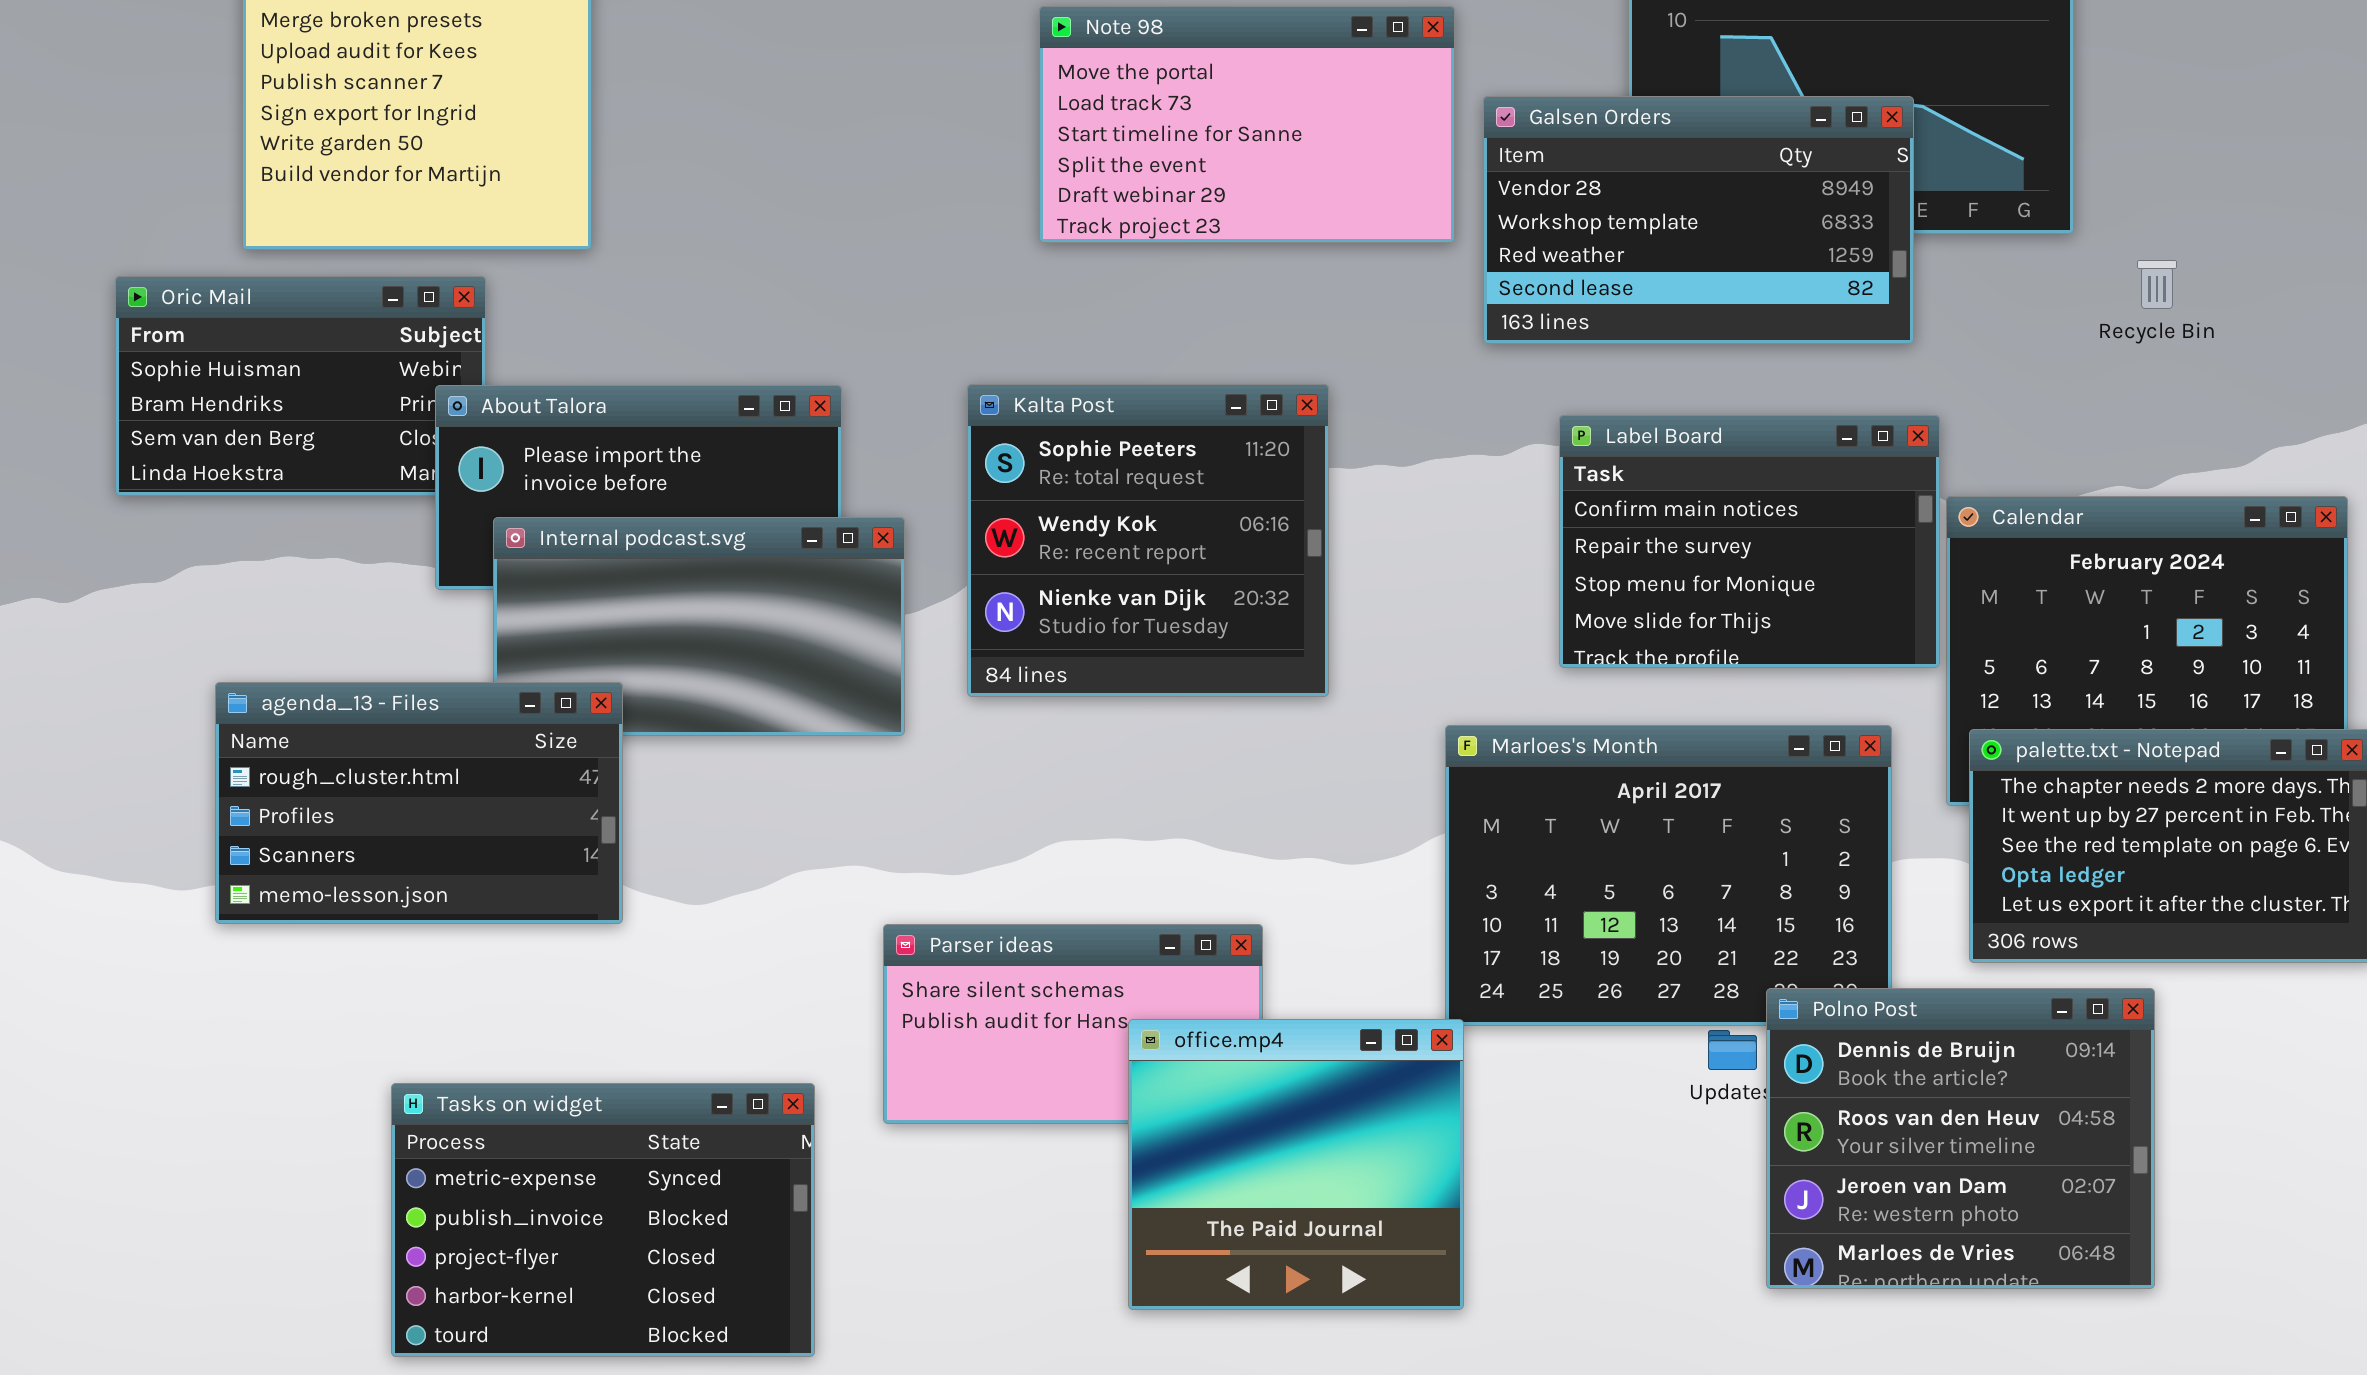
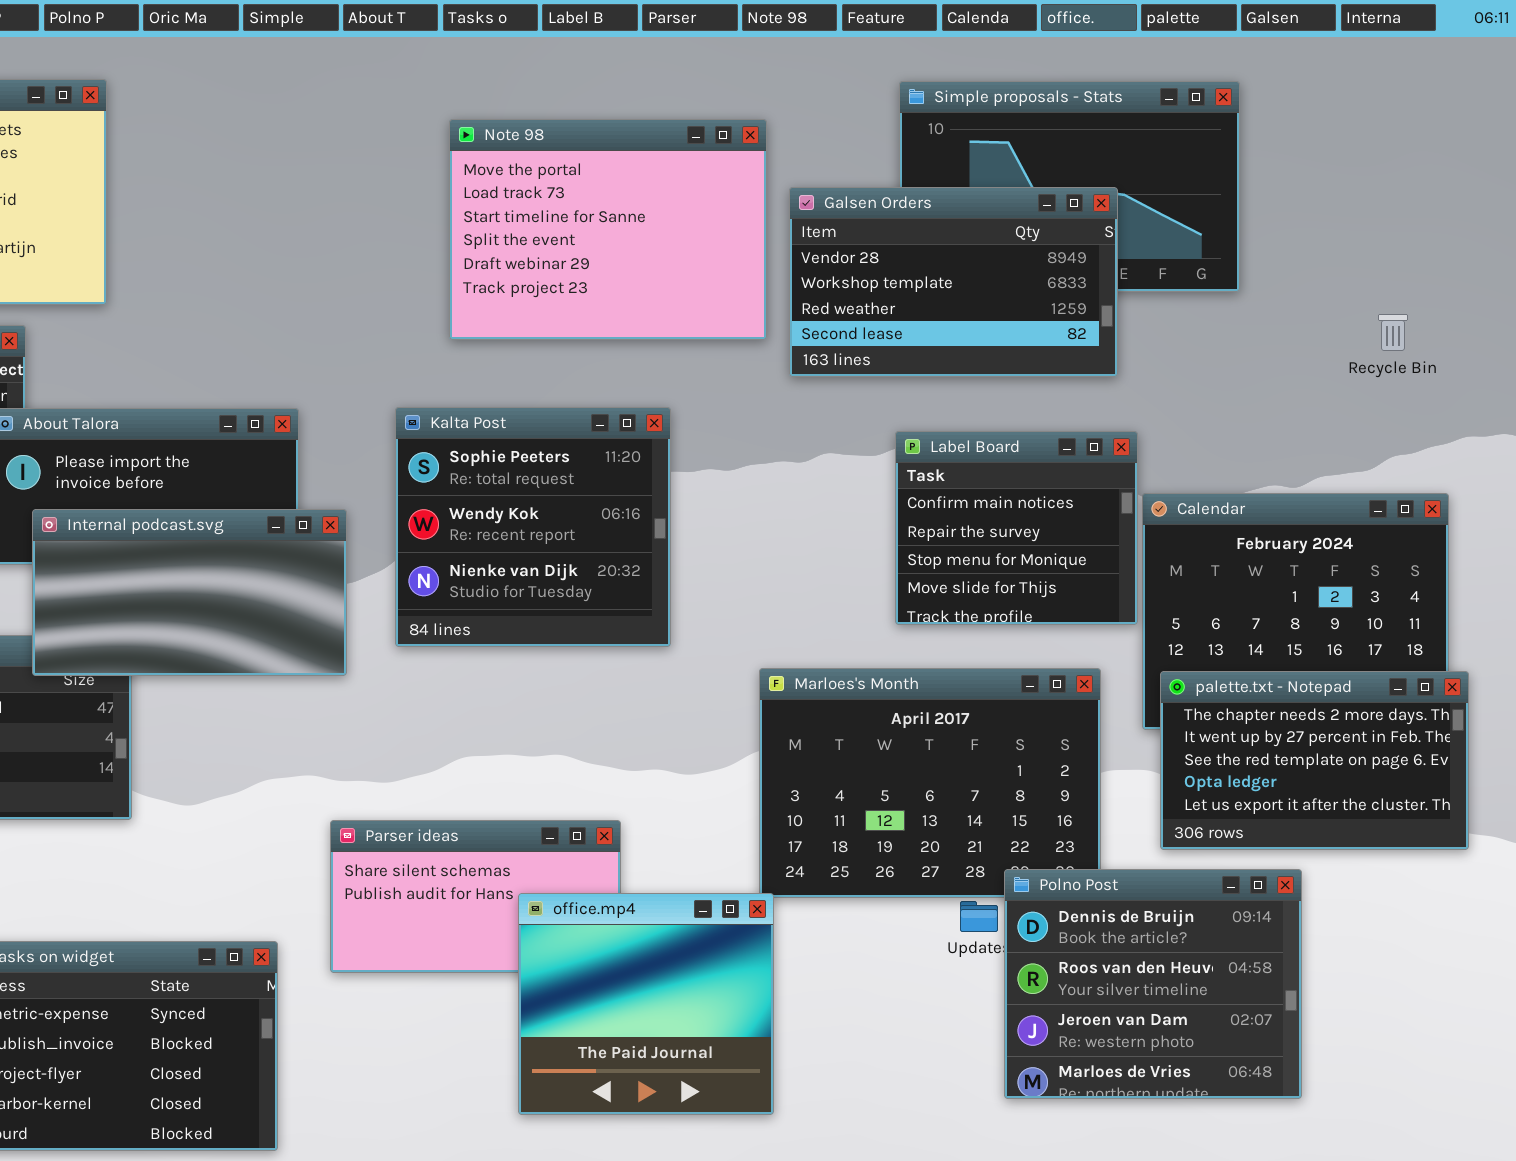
Note 98: [1039,6,1455,243] -> [449,119,767,340], resized
Recycle Bin: [2137,260,2177,309] -> [1378,314,1408,351], moved
Label Board: [1559,415,1940,668] -> [895,431,1138,625], resized
Internal podcast.svg: [493,517,905,736] -> [32,509,347,676], raised

